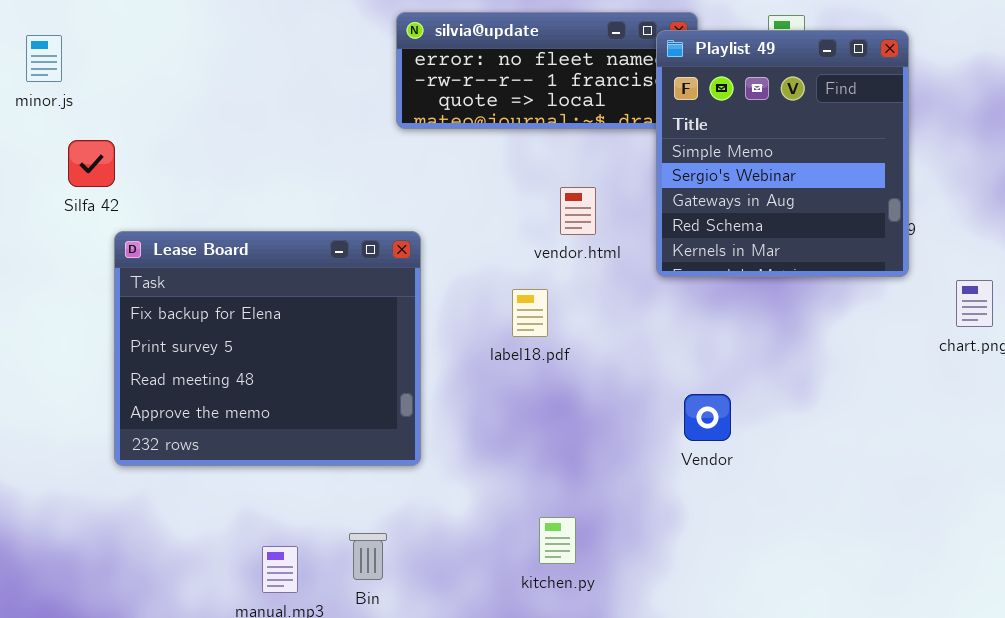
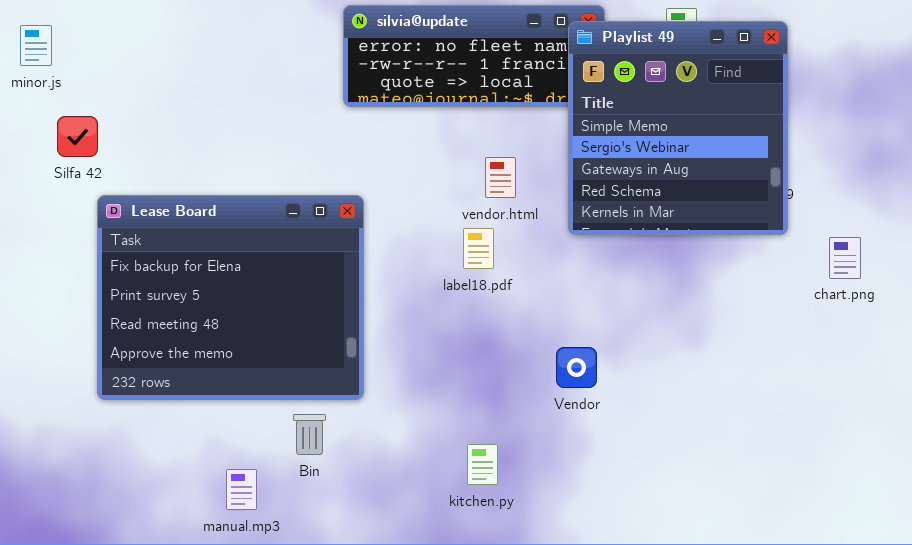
label18.pdf: [512,289,548,337] -> [463,228,494,269], moved
Vendor: [684,394,731,441] -> [556,347,597,388], moved
Bin: [349,533,387,580] -> [293,414,326,455], moved

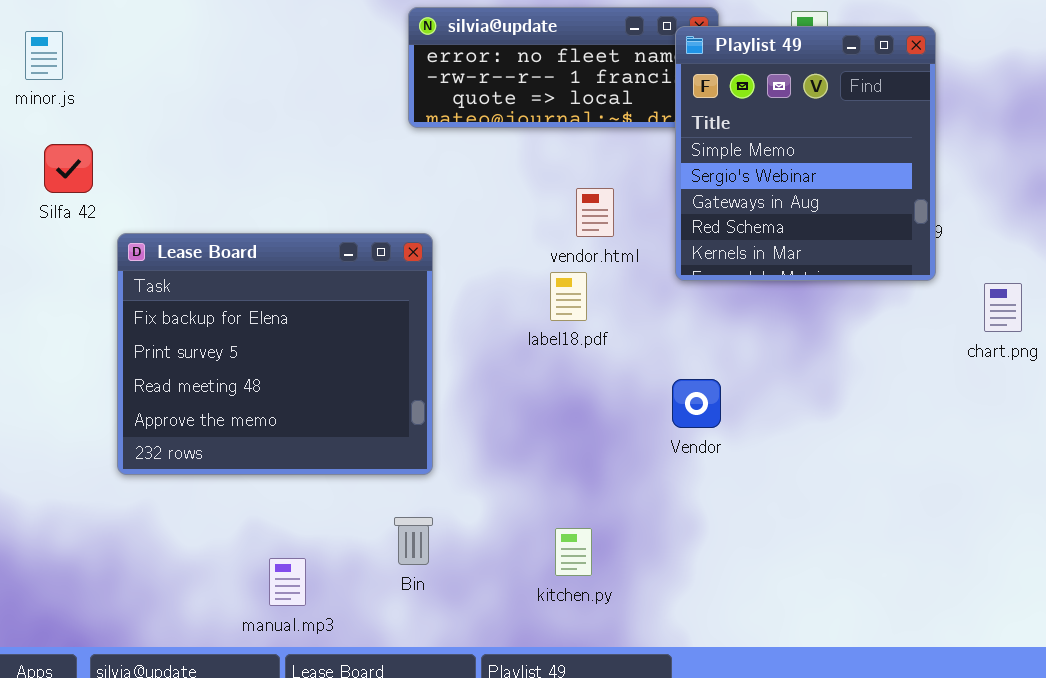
Silfa 42: [57,116,98,157] -> [44,144,93,193], moved
Vendor: [556,347,597,388] -> [672,379,721,428], moved
Bin: [293,414,326,455] -> [394,517,433,565], moved

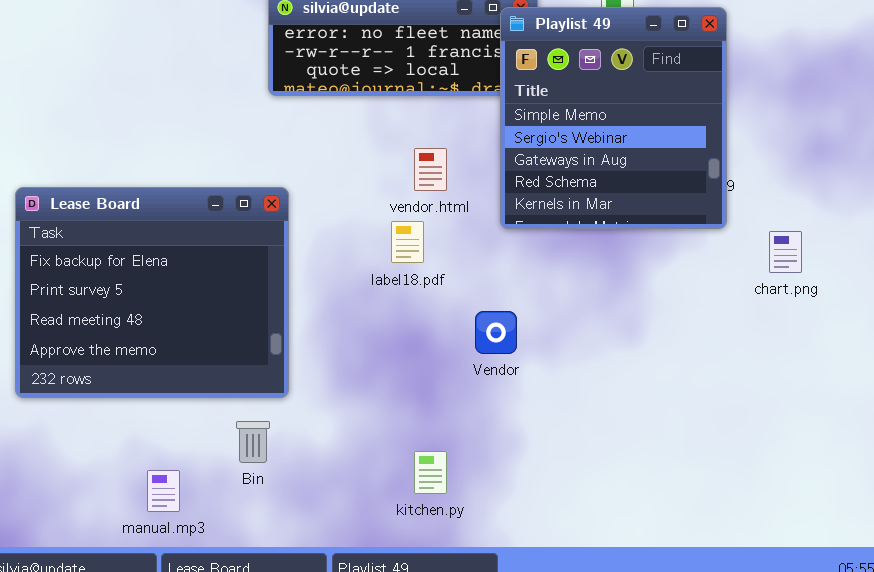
Vendor: [672,379,721,428] -> [475,311,517,354], moved
Bin: [394,517,433,565] -> [236,421,270,463], moved
kitchen.py: [555,528,592,576] -> [414,451,447,494], moved

